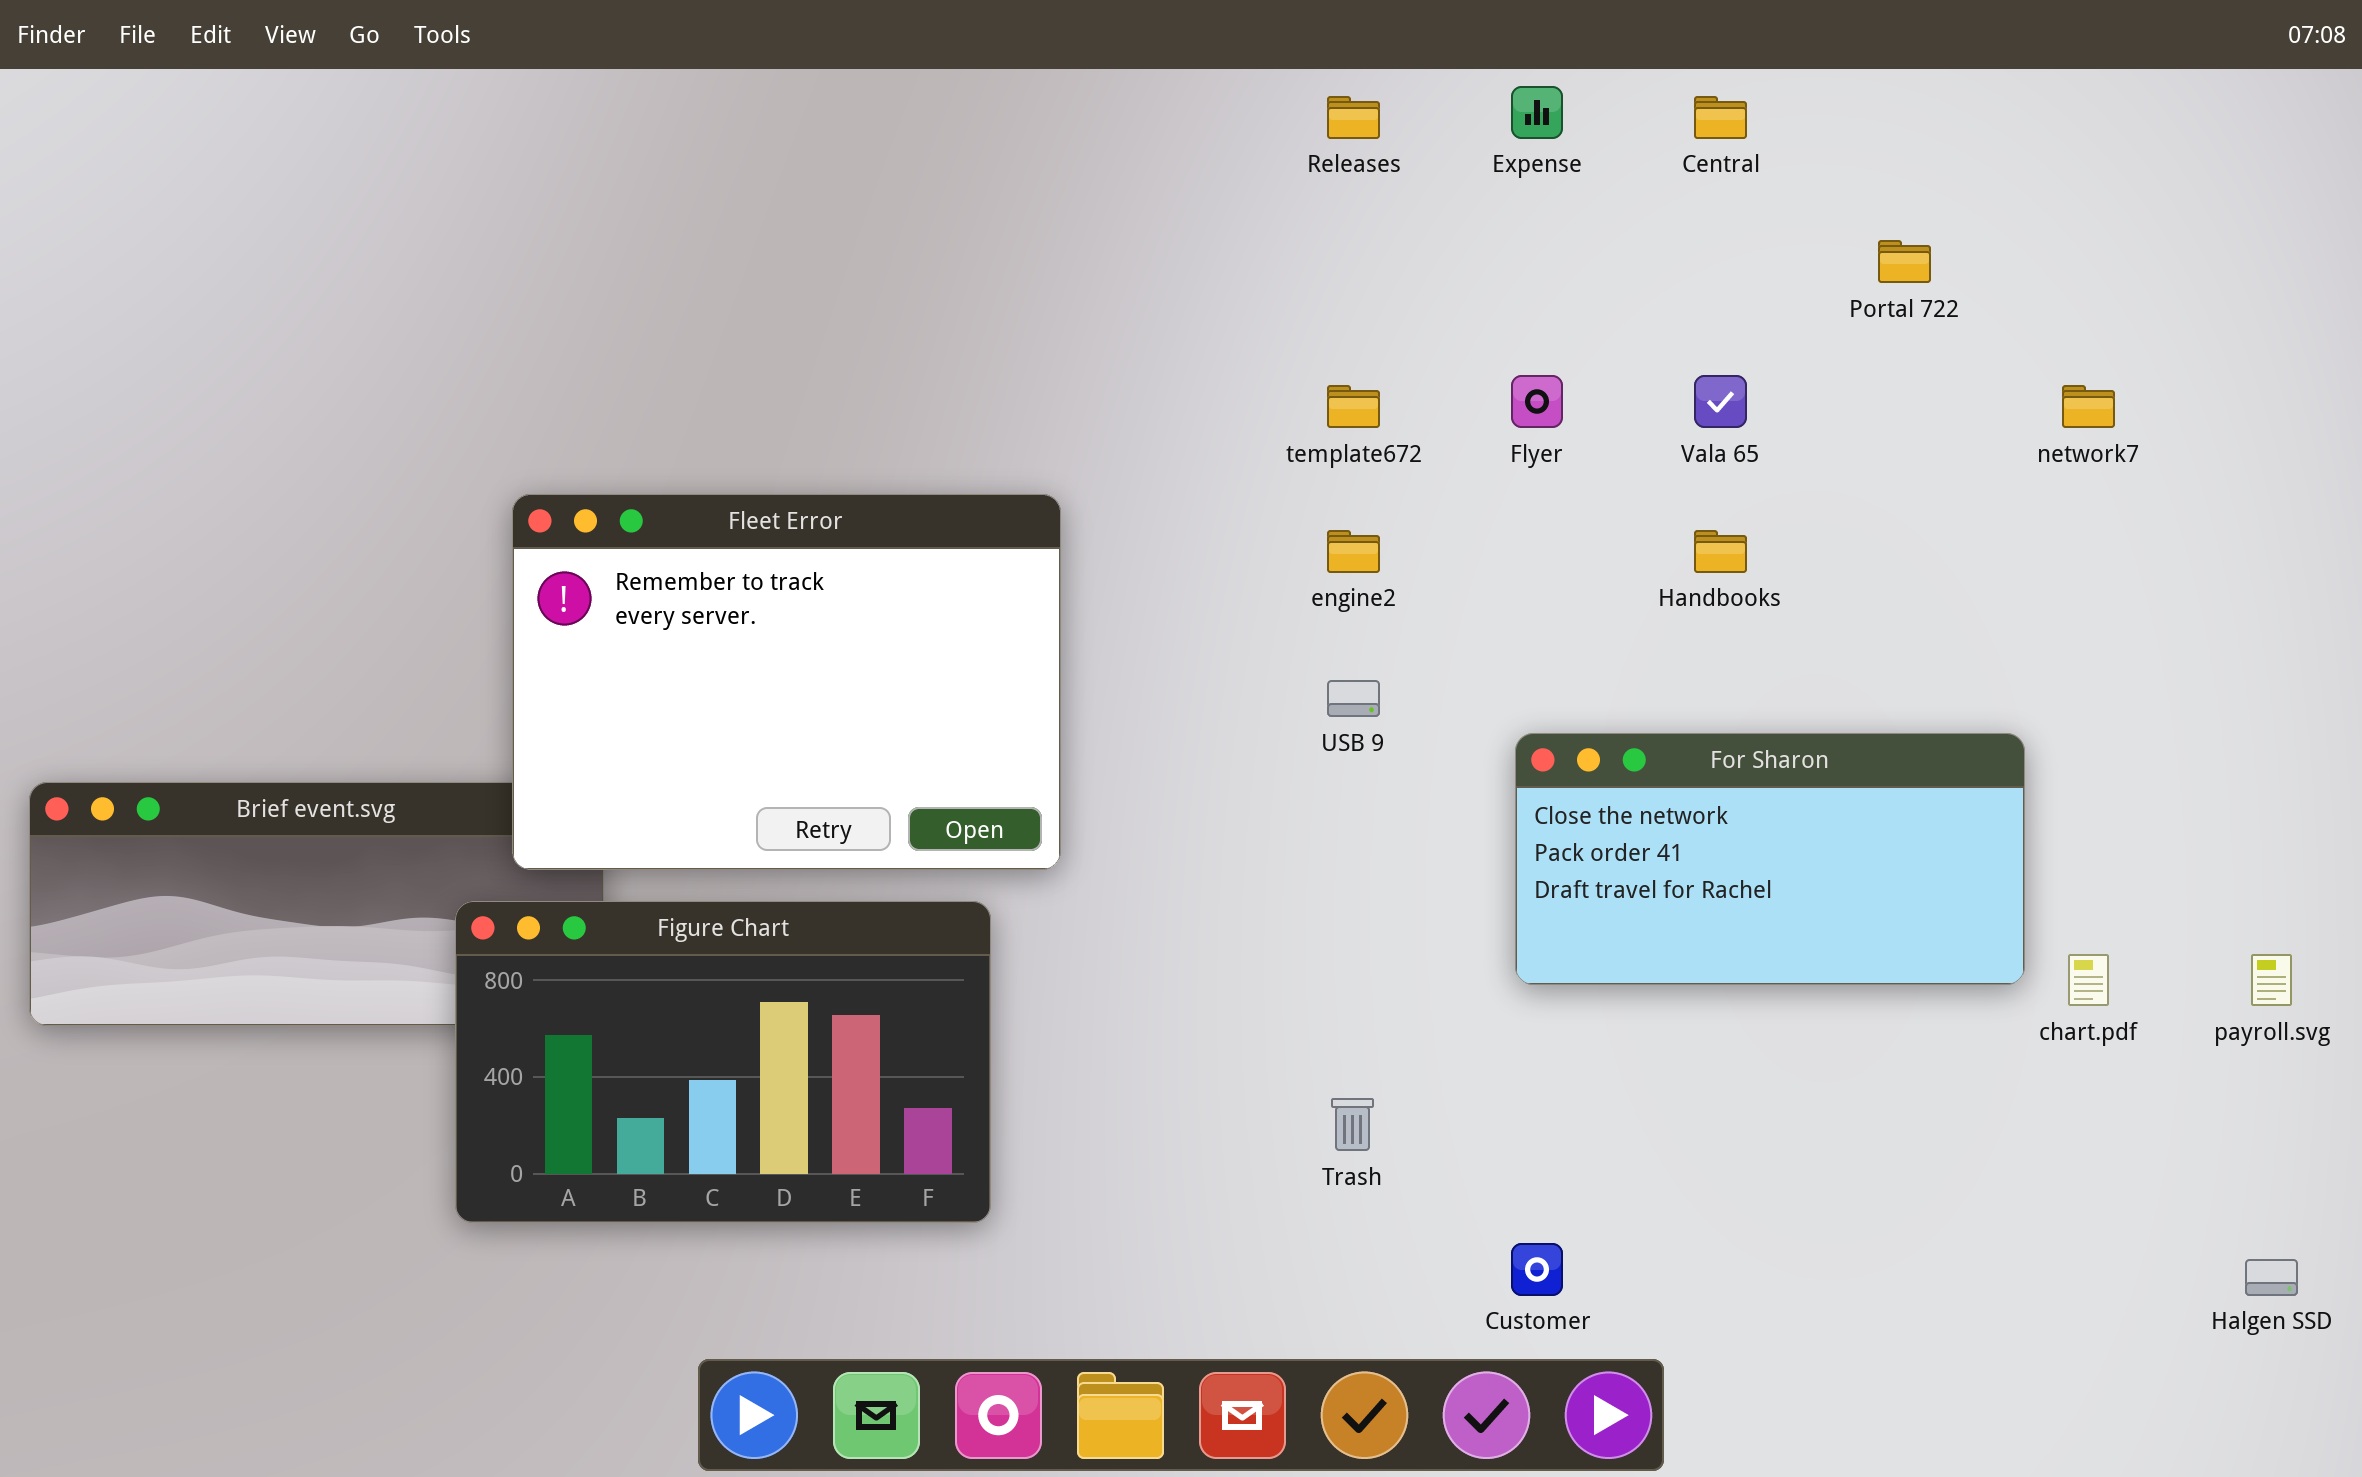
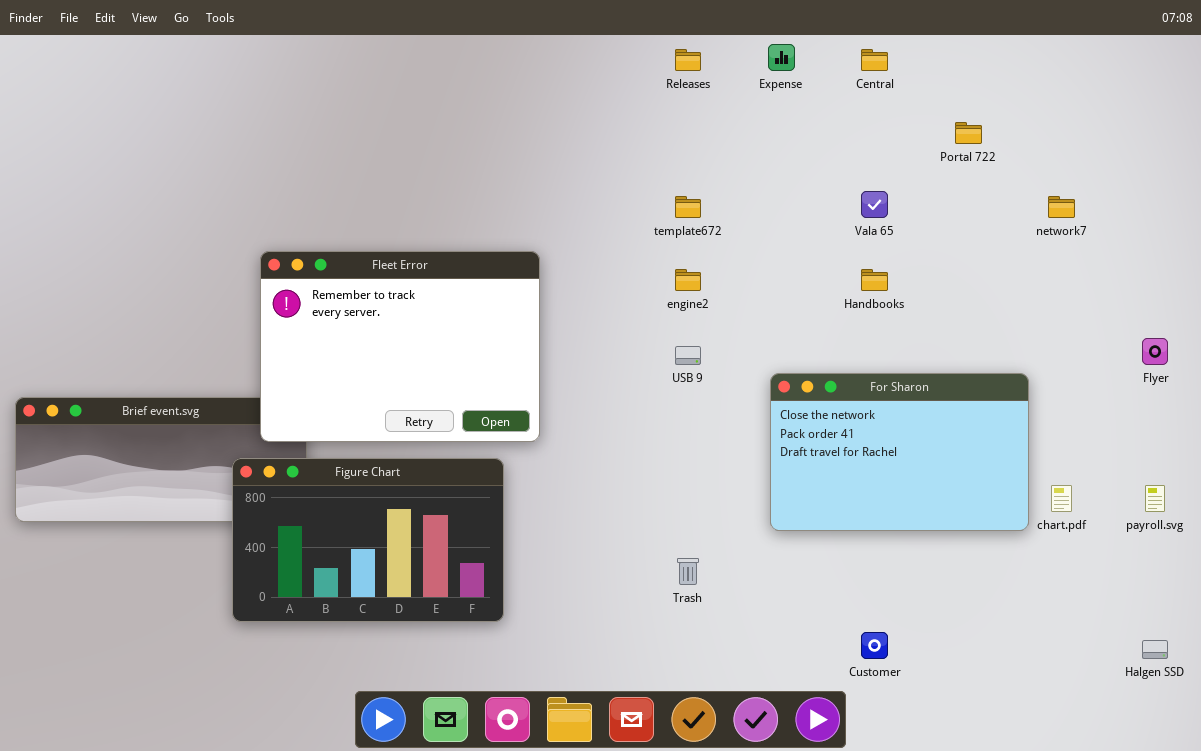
Flyer: [1511,375,1563,428] -> [1142,338,1168,365], moved
For Sharon: [1515,733,2025,985] -> [770,373,1029,531], resized
Customer: [1511,1243,1563,1296] -> [861,632,888,659], moved

